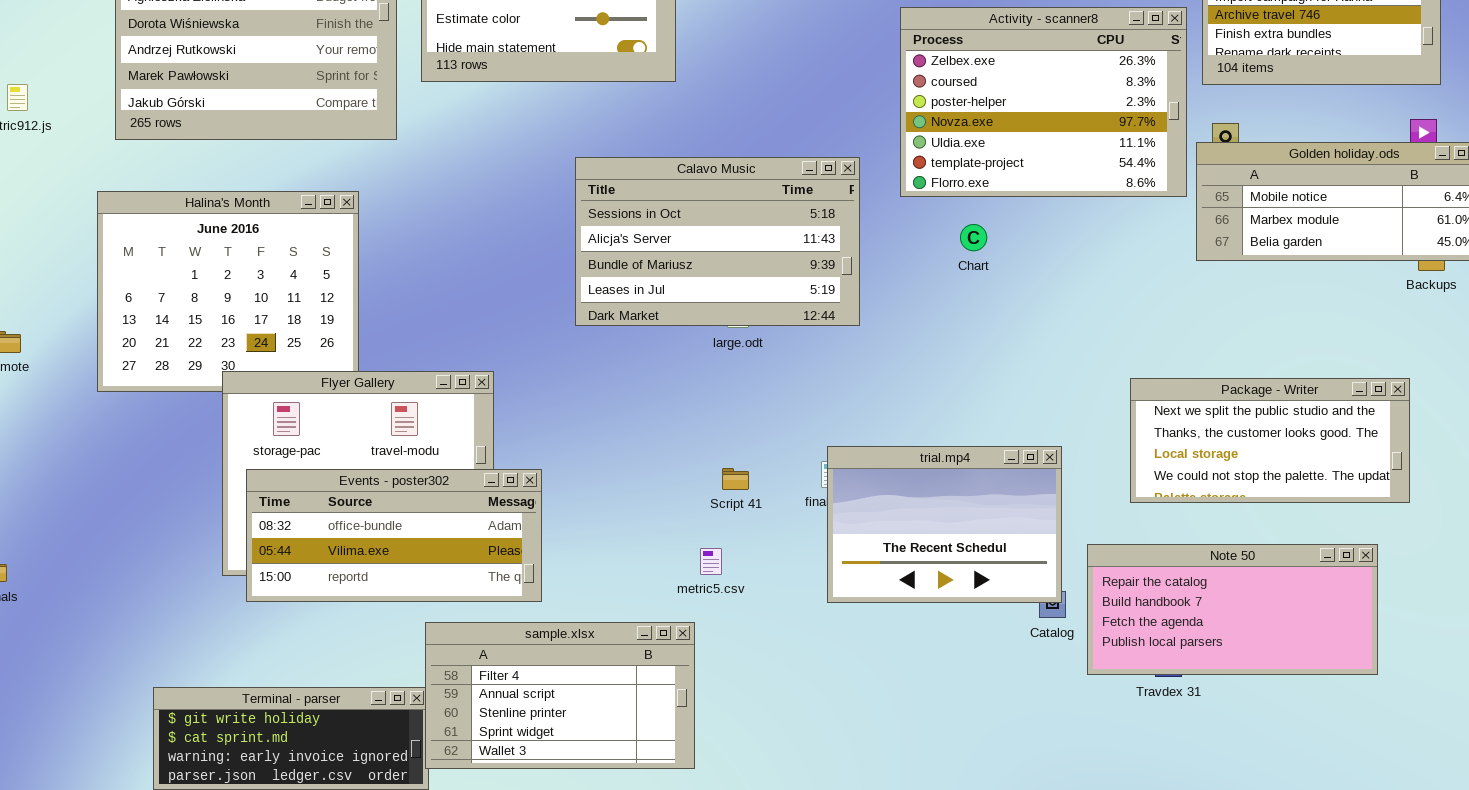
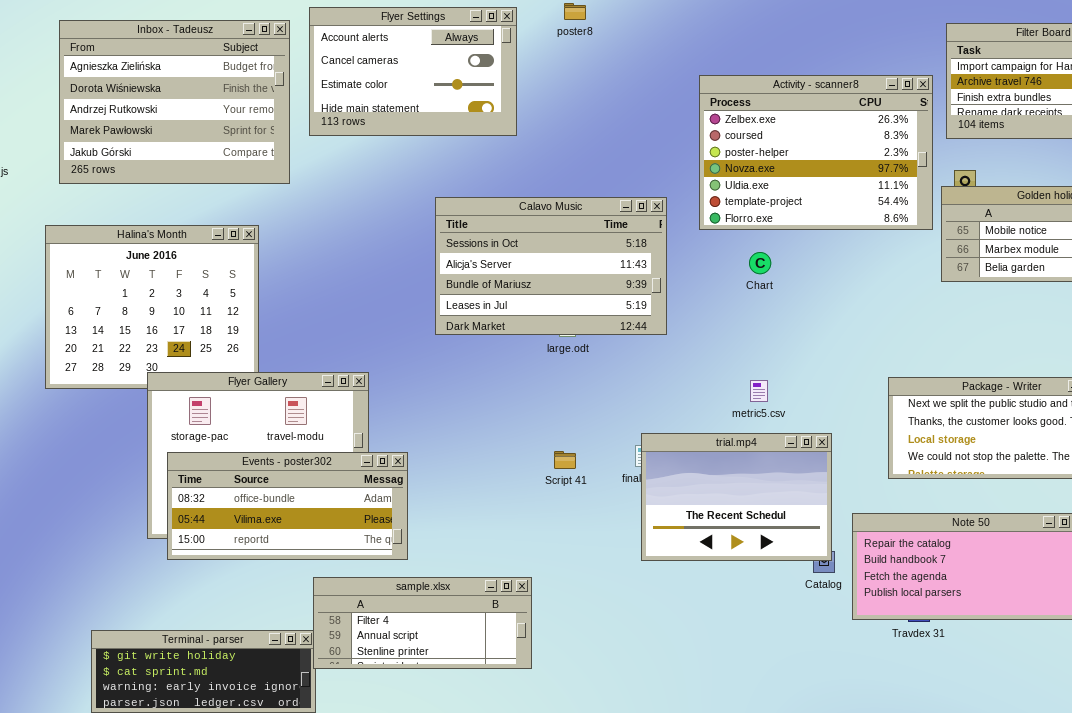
metric5.csv: [700,548,722,575] -> [750,380,768,402], moved
sample.xlsx: [425,622,695,769] -> [313,577,532,669], resized

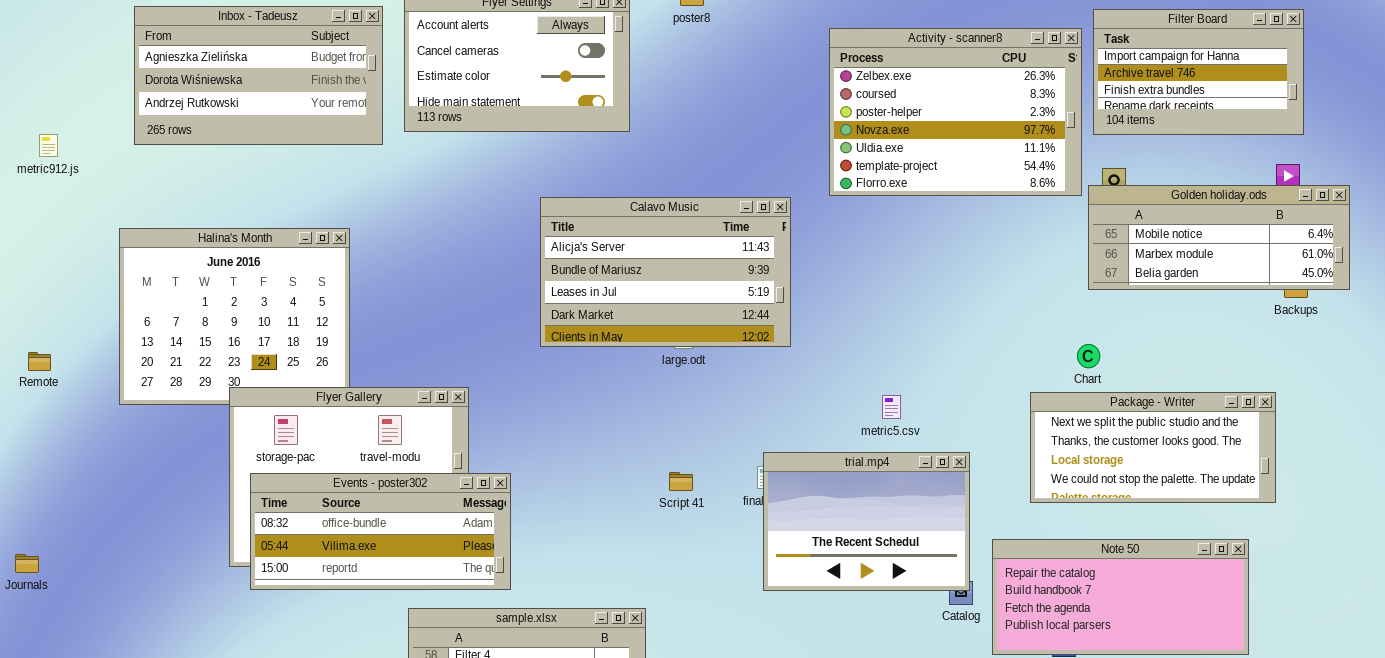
Inbox - Tadeusz: [59,20,290,184] -> [134,6,383,145], resized
Activity - scanner8: [699,75,933,230] -> [829,28,1082,196], moved
Calavo Music: [435,197,667,335] -> [540,197,791,347], scrolled down 1 row
Chart: [749,252,771,274] -> [1077,344,1100,368], moved

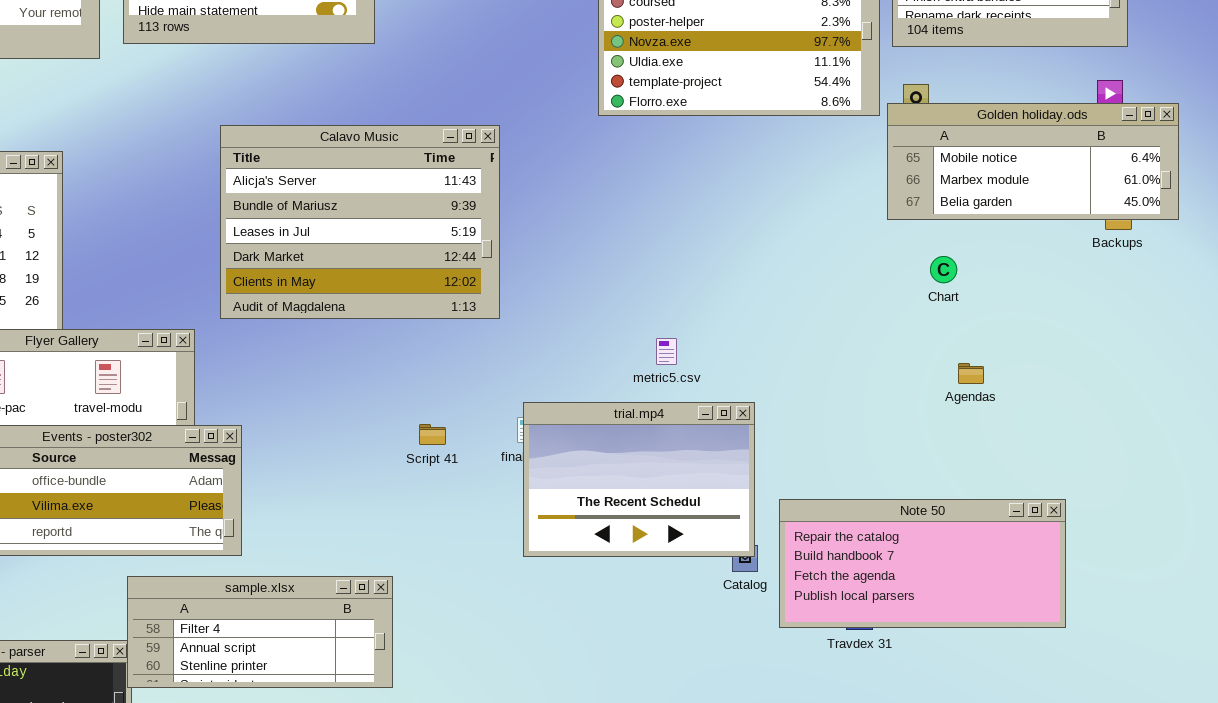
Calavo Music: [540,197,791,347] -> [220,125,500,319], moved, resized
Chart: [1077,344,1100,368] -> [930,256,957,283], moved
Package - Writer: [1030,392,1276,503] -> none, closed

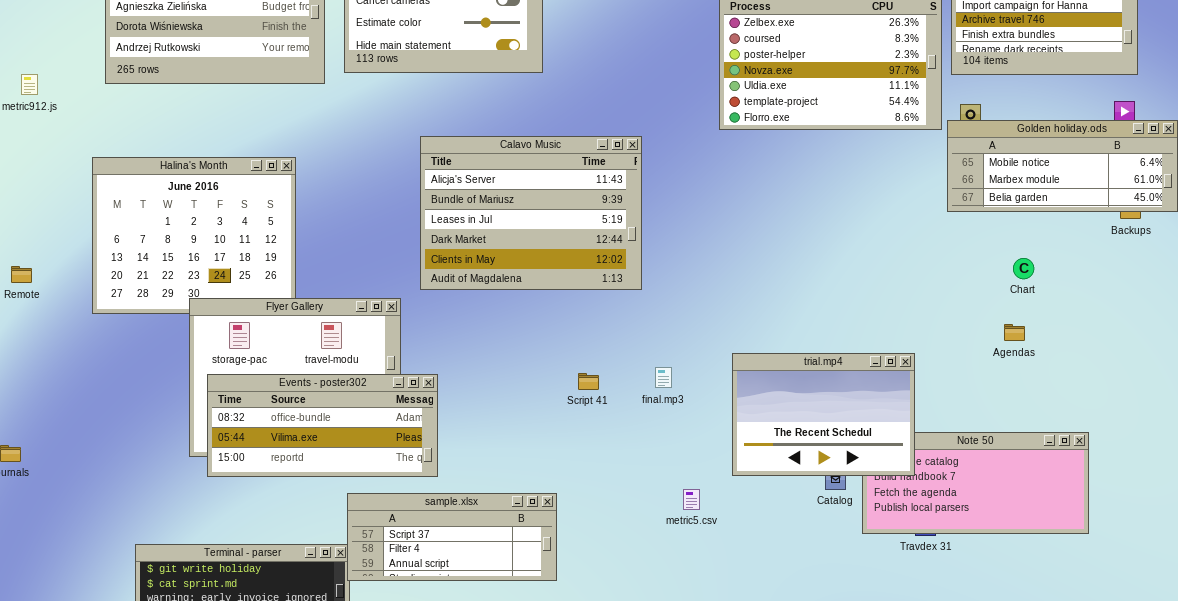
Chart: [930,256,957,283] -> [1013,258,1034,279], moved
metric5.csv: [656,338,677,365] -> [683,489,700,510], moved
trial.mp4: [523,402,755,557] -> [732,353,915,476], moved
sample.xlsx: [127,576,393,688] -> [347,493,557,581], scrolled up 1 row

